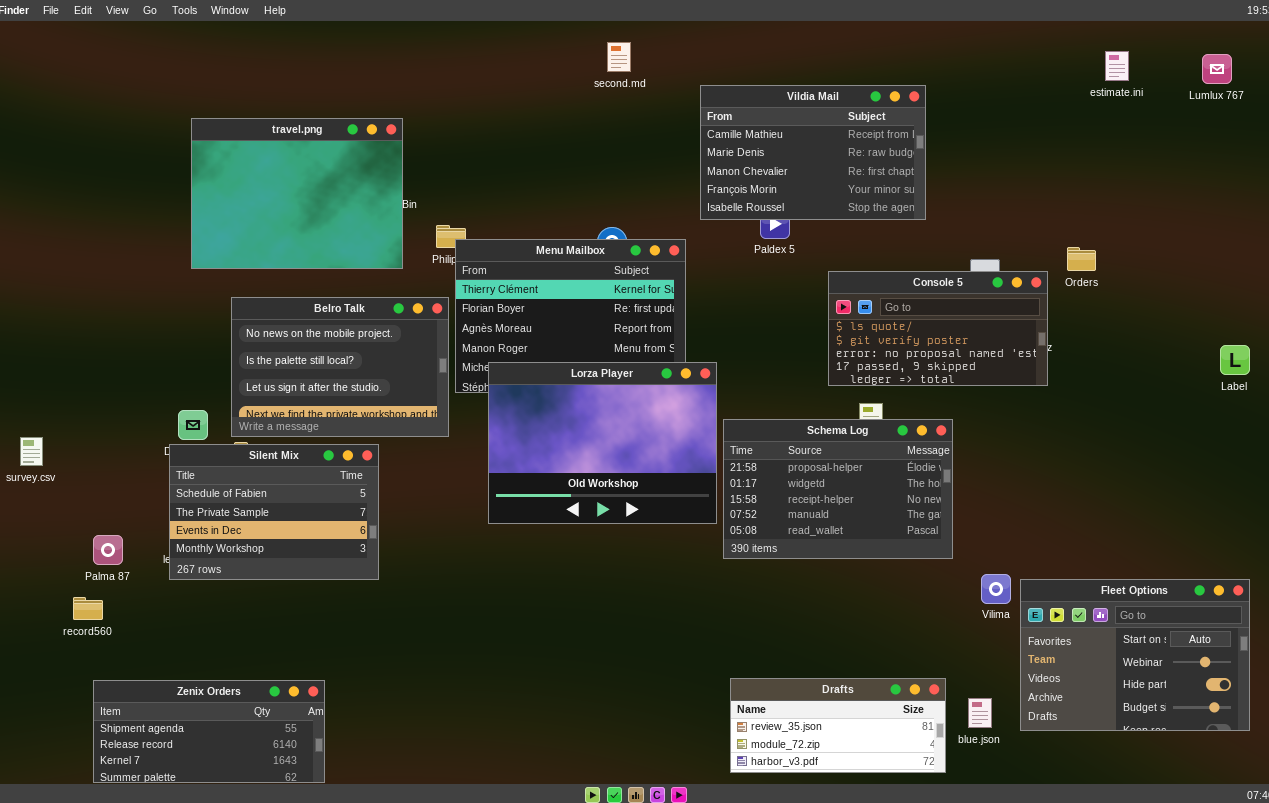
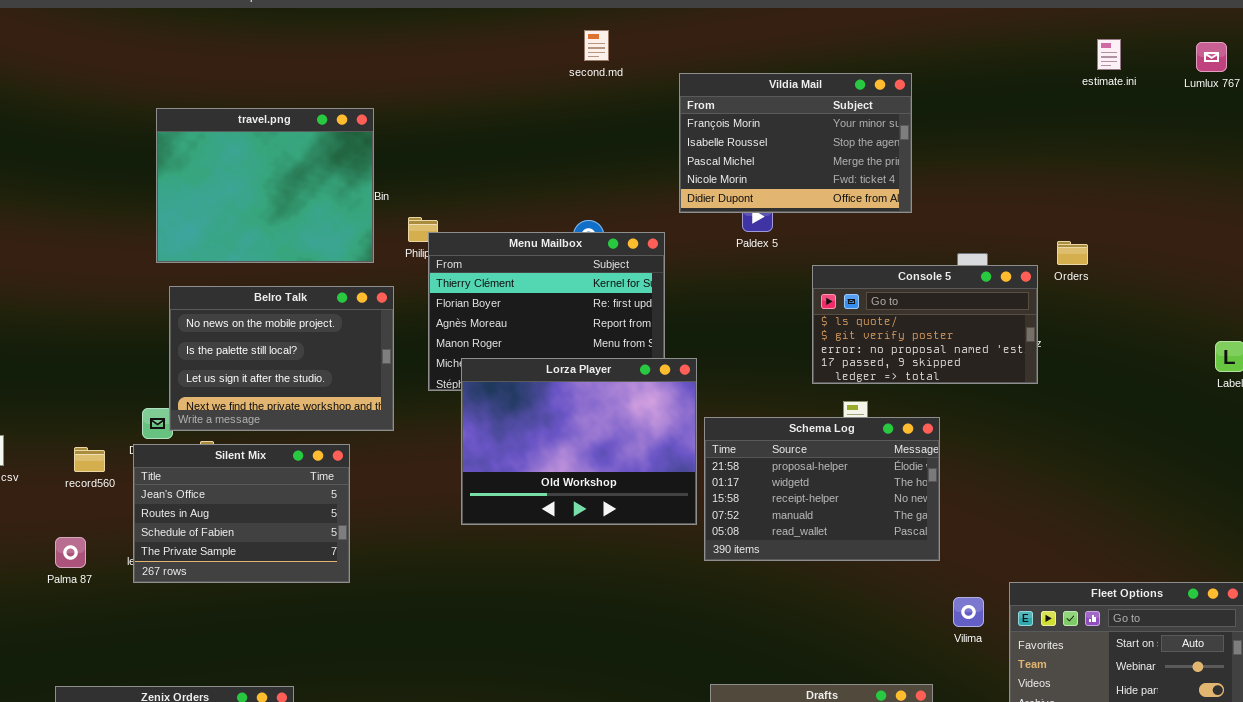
Vildia Mail: [700,85,926,220] -> [679,73,912,213], scrolled down 3 rows
Belro Talk: [231,297,449,437] -> [169,286,394,431], moved
Silent Mix: [169,444,379,580] -> [133,444,350,583], scrolled up 2 rows
Vilima: [981,574,1011,604] -> [953,597,984,627], moved
record560: [73,597,103,620] -> [74,447,105,472], moved

